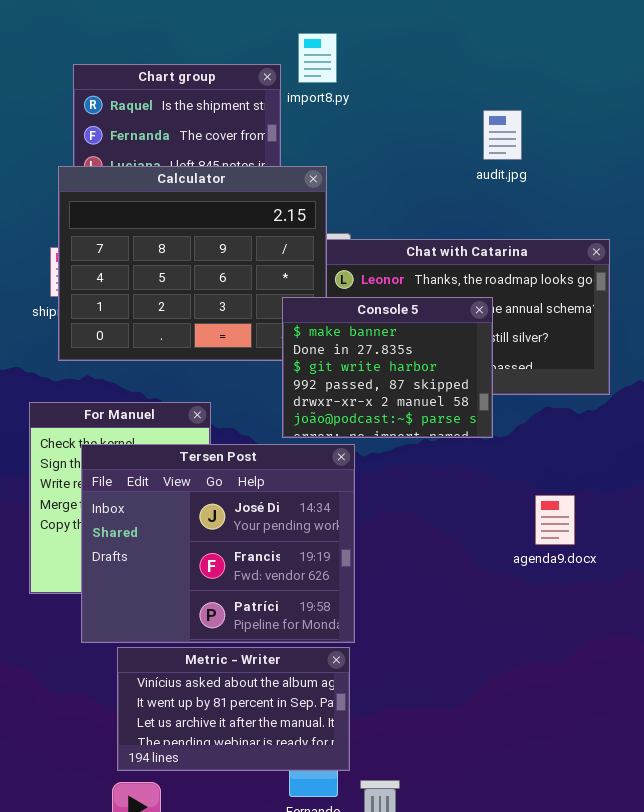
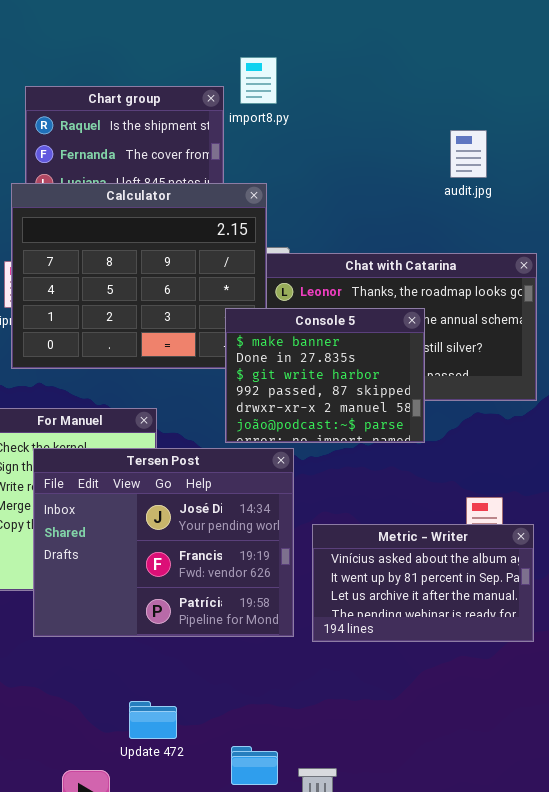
audit.jpg: [483,110,522,160] -> [450,130,487,178], moved
Metric - Writer: [117,647,350,771] -> [312,524,534,642], moved

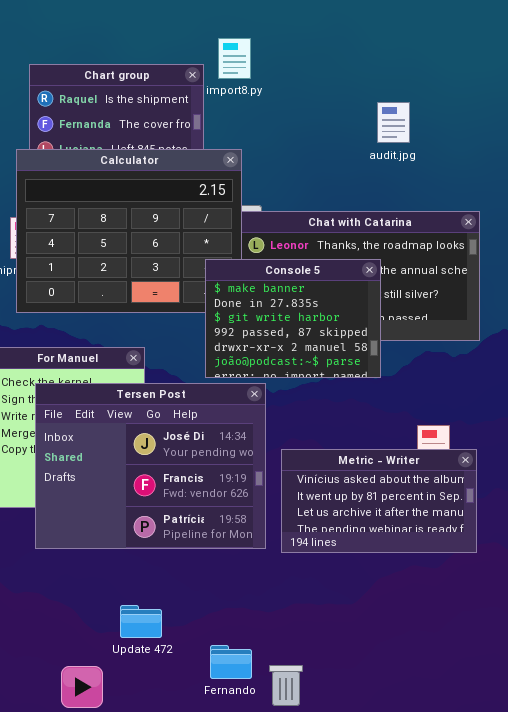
audit.jpg: [450,130,487,178] -> [377,102,410,143], moved

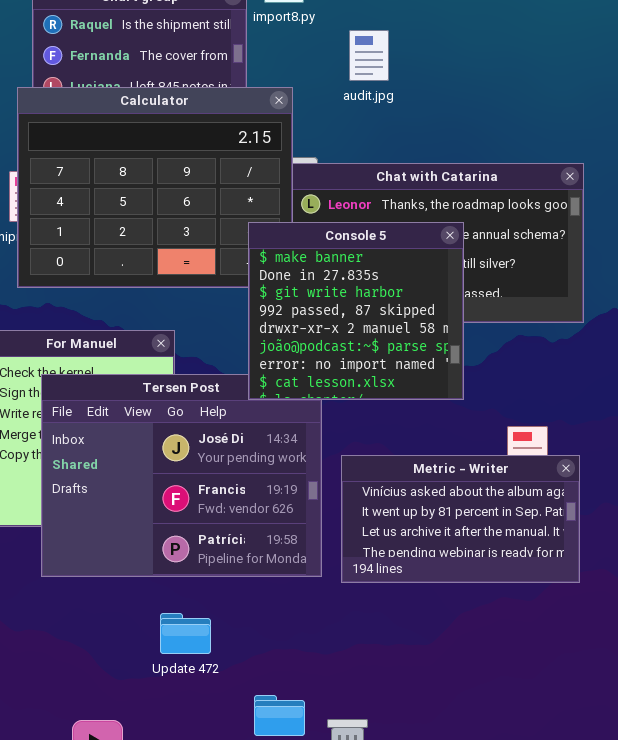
audit.jpg: [377,102,410,143] -> [349,30,389,81], moved
Console 5: [205,259,381,378] -> [248,222,464,400], resized
Update 472: [120,605,162,638] -> [160,613,211,654], moved

